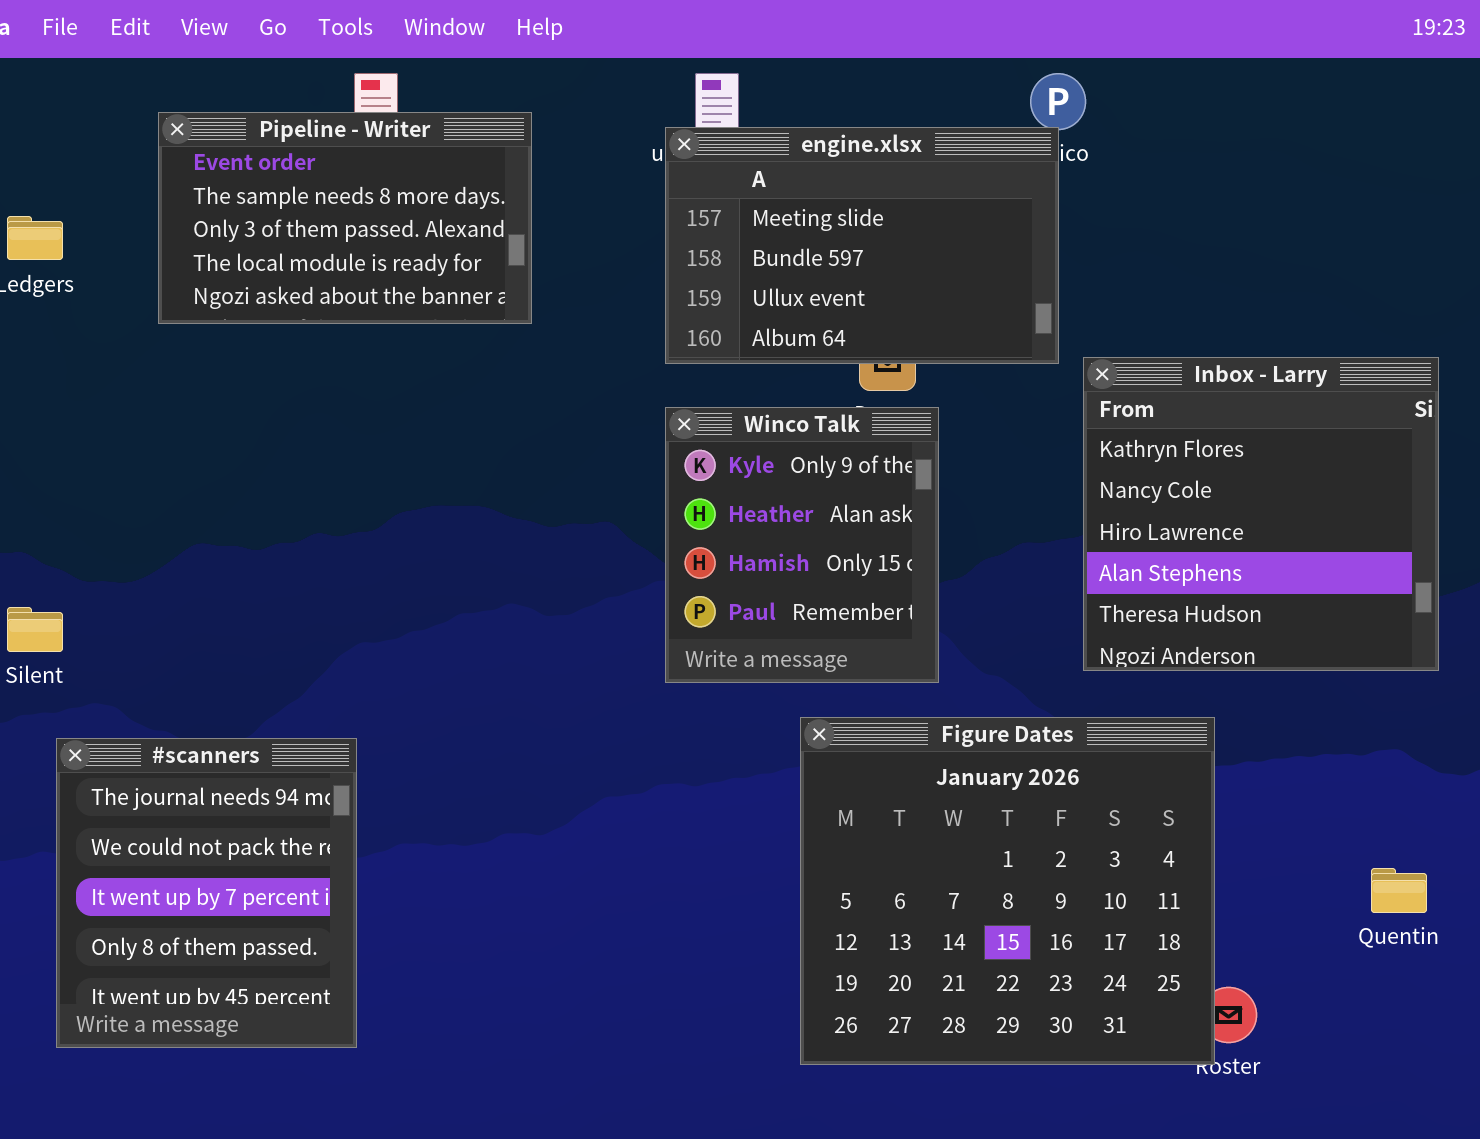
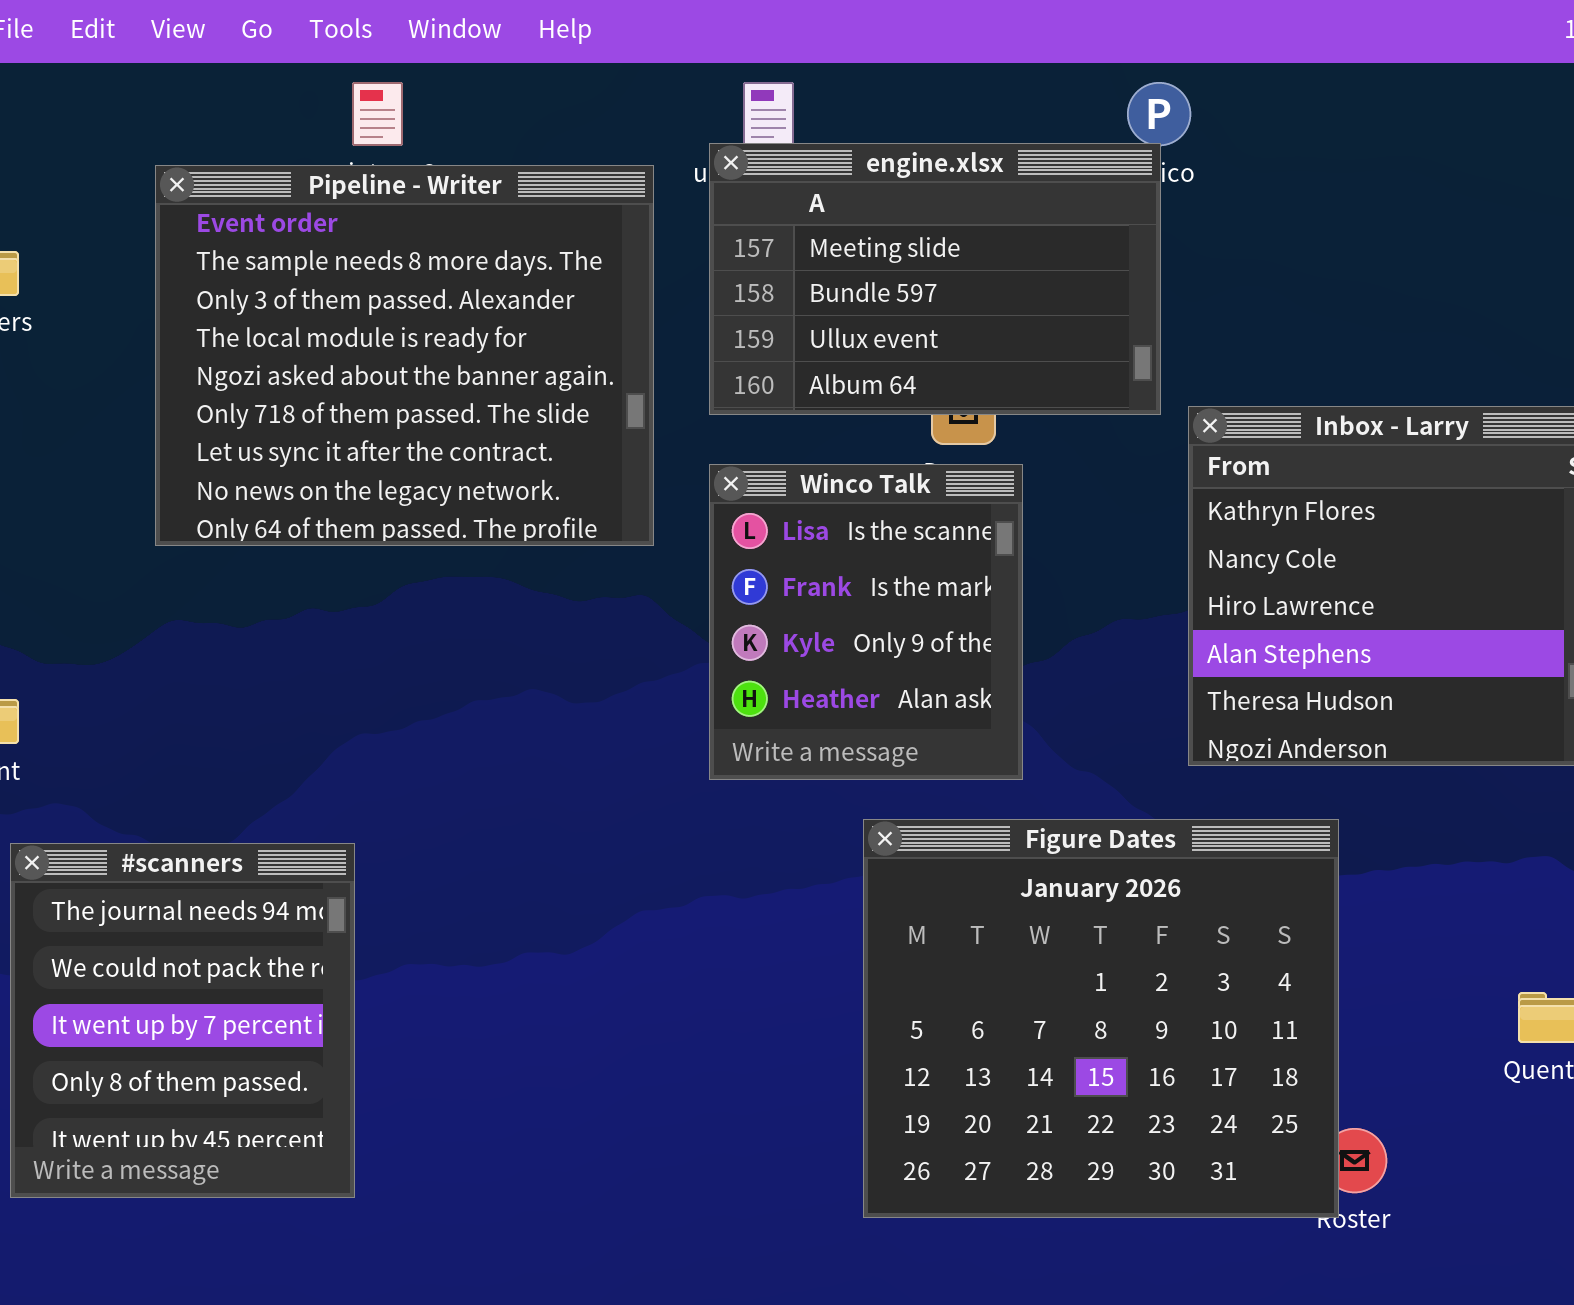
Pipeline - Writer: [158,112,532,324] -> [155,165,654,546], moved, resized
Winco Talk: [665,407,939,683] -> [709,464,1023,780], scrolled up 2 rows

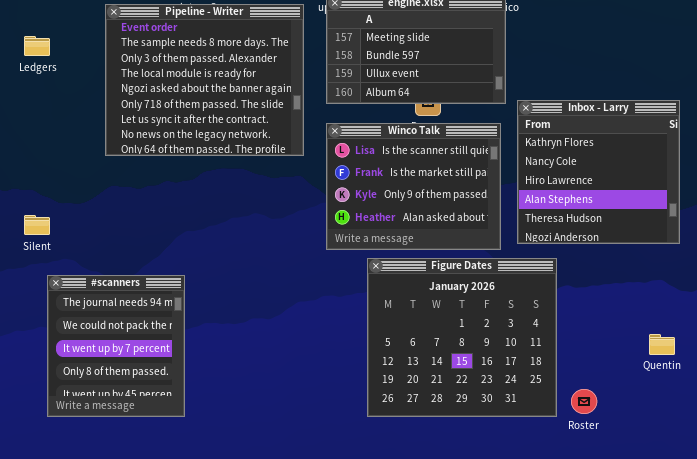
Winco Talk: [709,464,1023,780] -> [326,123,501,250], resized
Figure Dates: [863,819,1339,1218] -> [367,258,557,417], moved

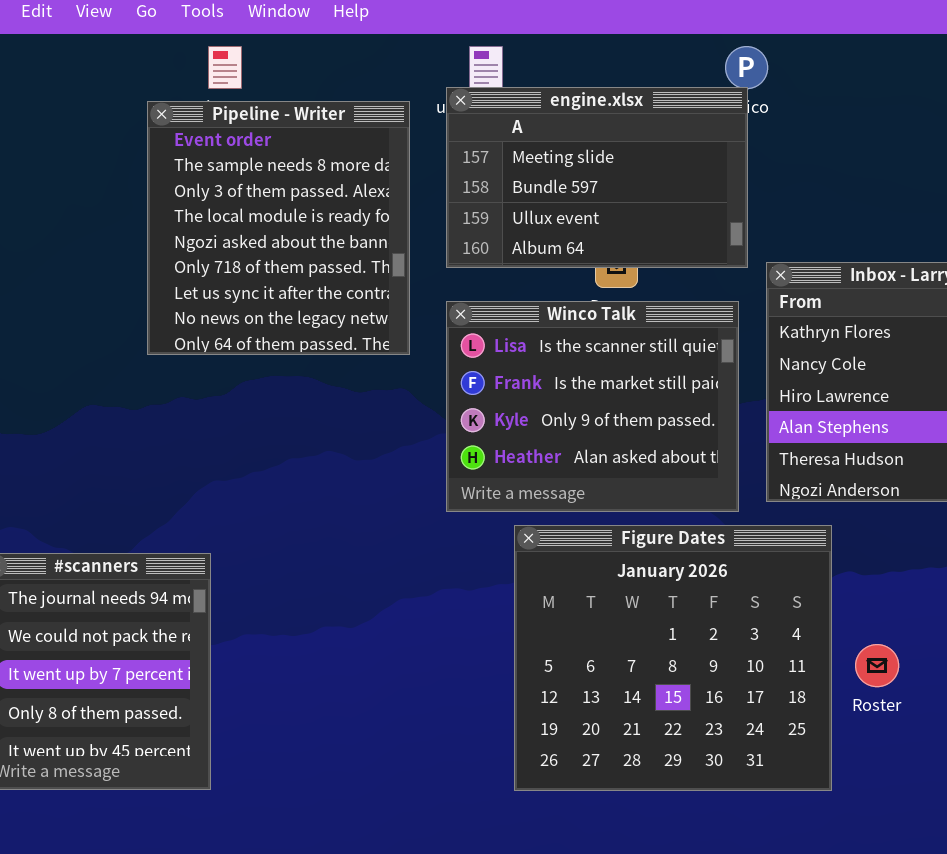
Pipeline - Writer: [105,4,304,156] -> [147,101,410,355], resized
Roster: [571,389,597,414] -> [855,644,899,687], moved

